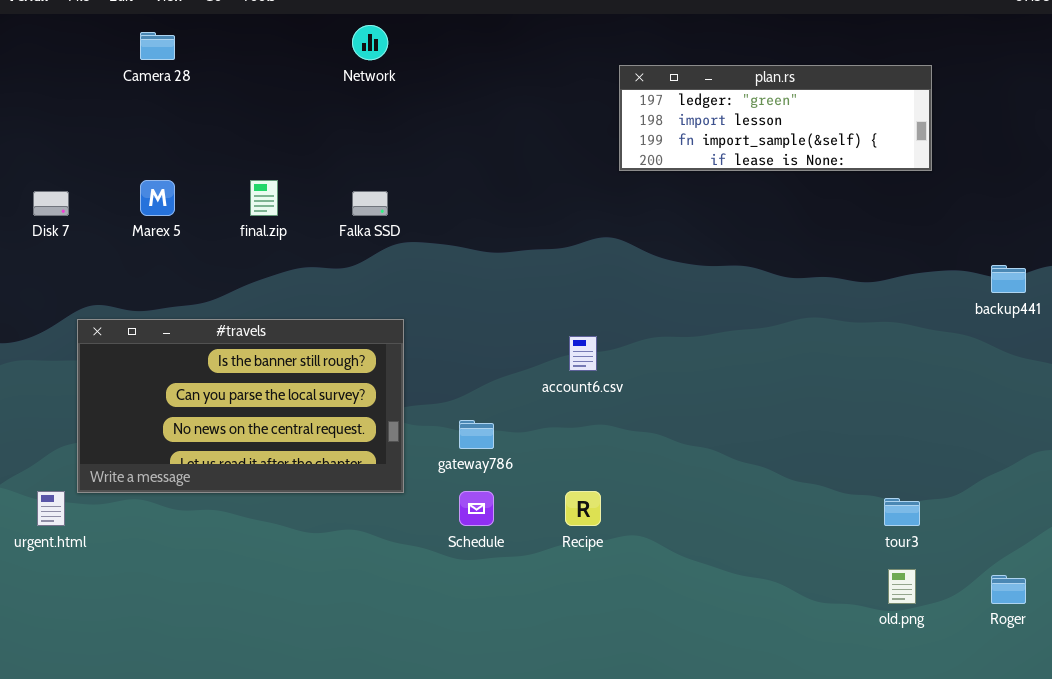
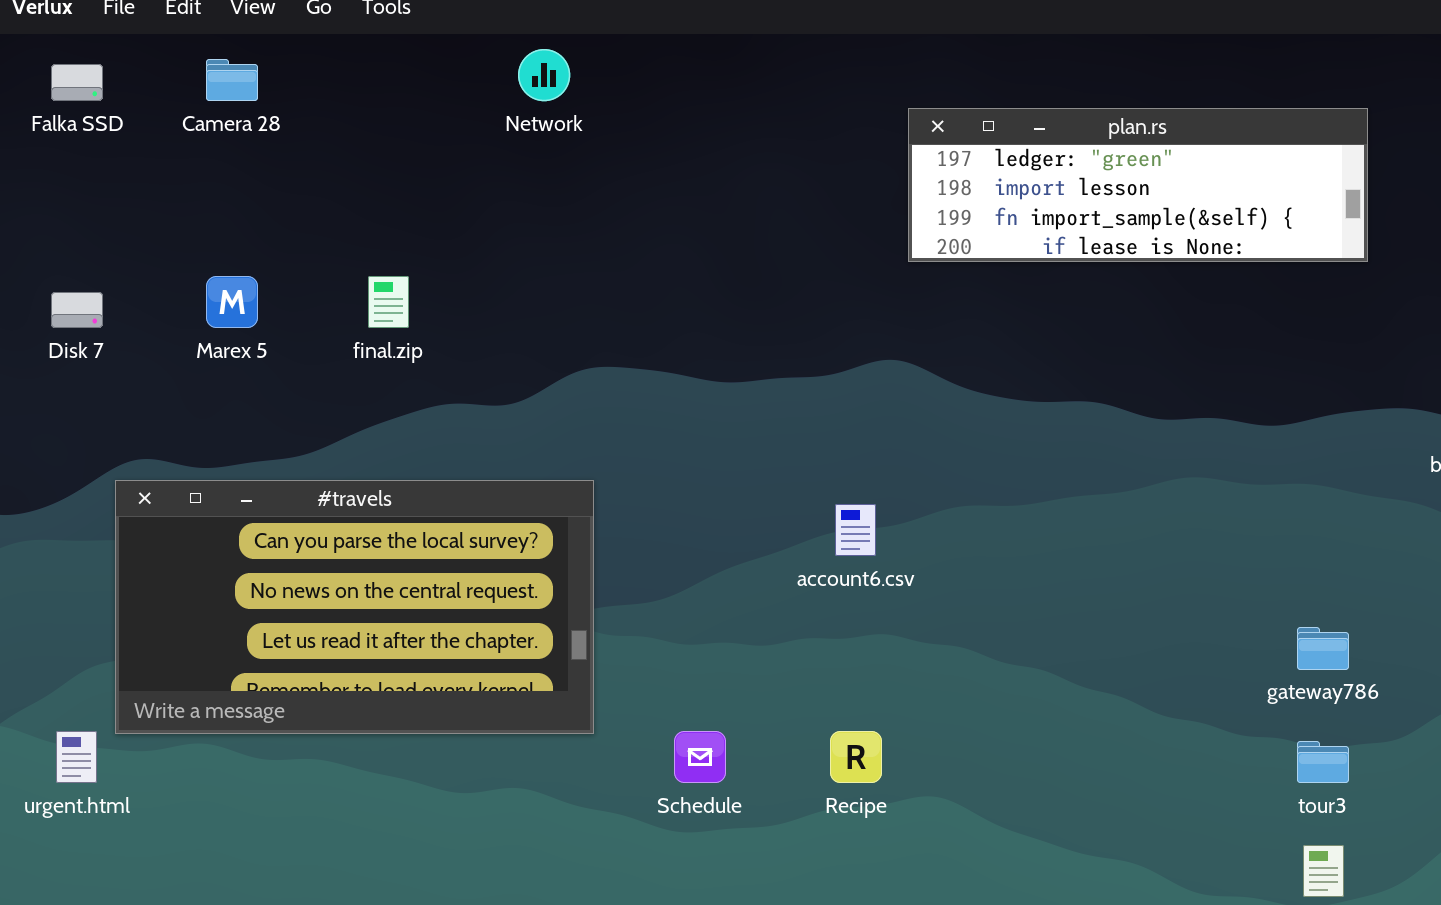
Falka SSD: [352,191,388,216] -> [51,64,103,101], moved
#travels: [77,319,404,493] -> [115,480,594,734], scrolled down 1 row
gateway786: [459,420,494,449] -> [1297,627,1349,670], moved

